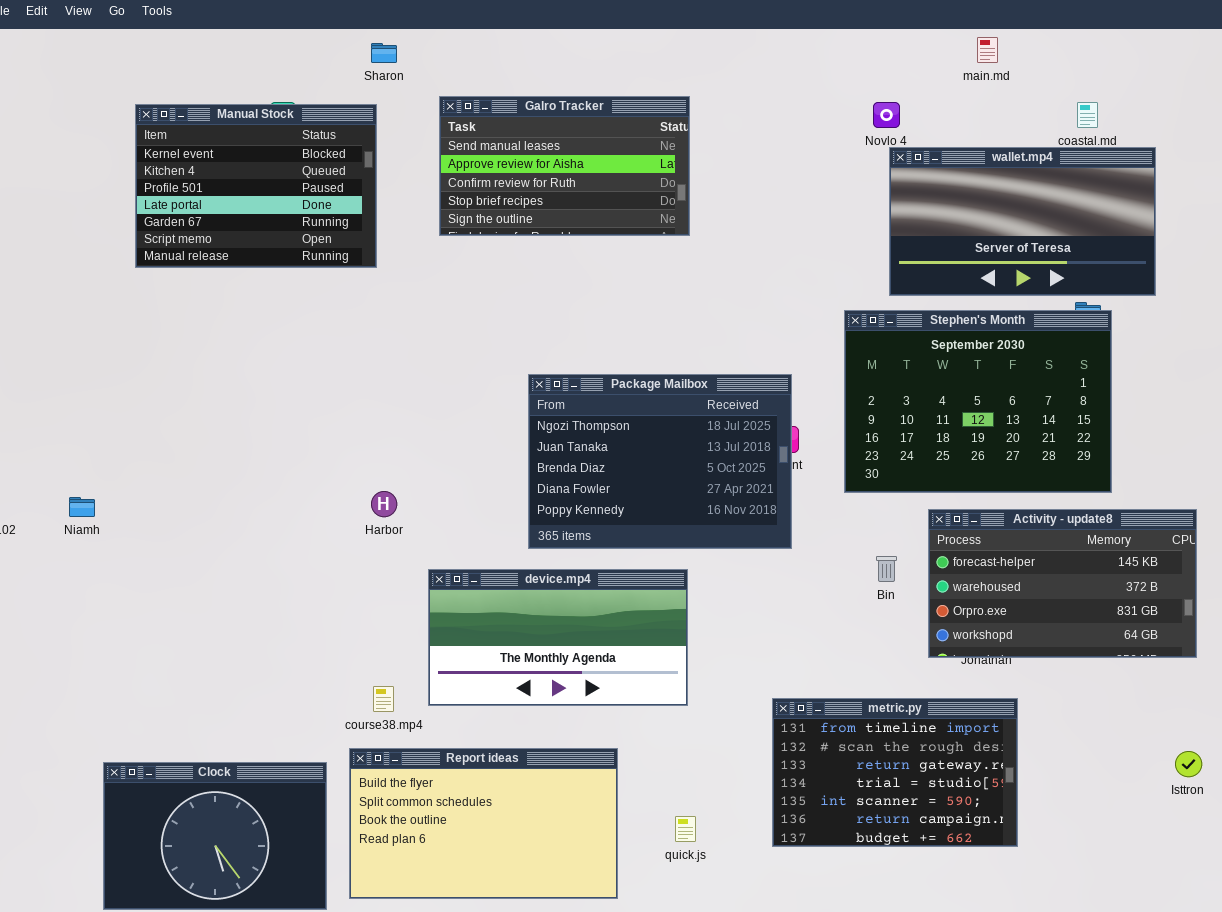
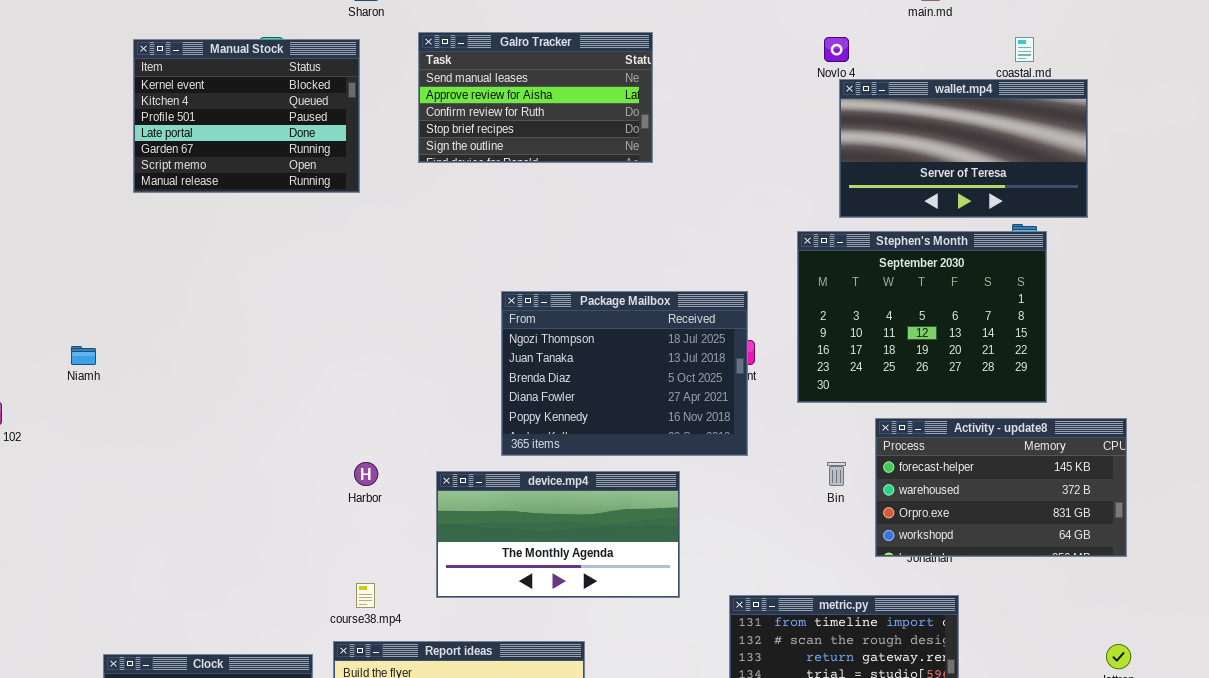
Harbor: [371,491,397,517] -> [354,462,378,486], moved
Niamh: [69,497,95,517] -> [71,346,96,365], moved
device.mp4: [428,569,688,706] -> [436,471,680,598], moved

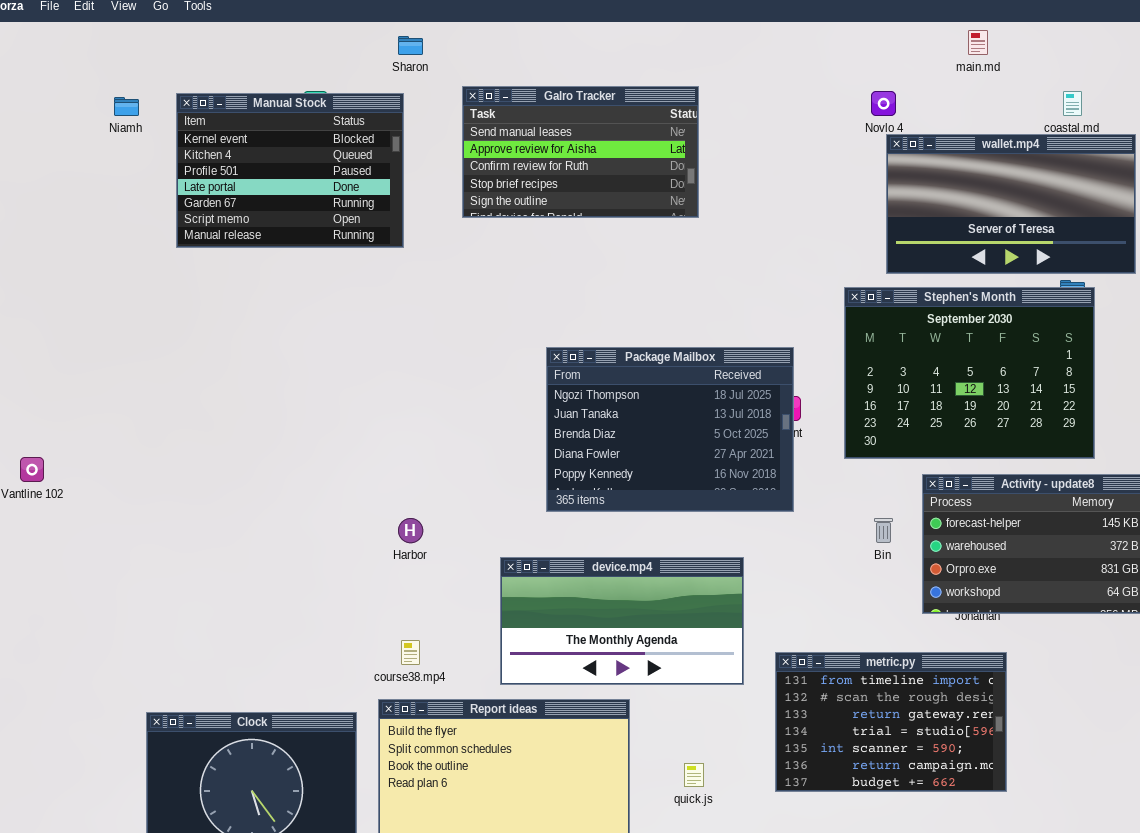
Niamh: [71,346,96,365] -> [114,97,139,116], moved
device.mp4: [436,471,680,598] -> [500,557,744,685], moved

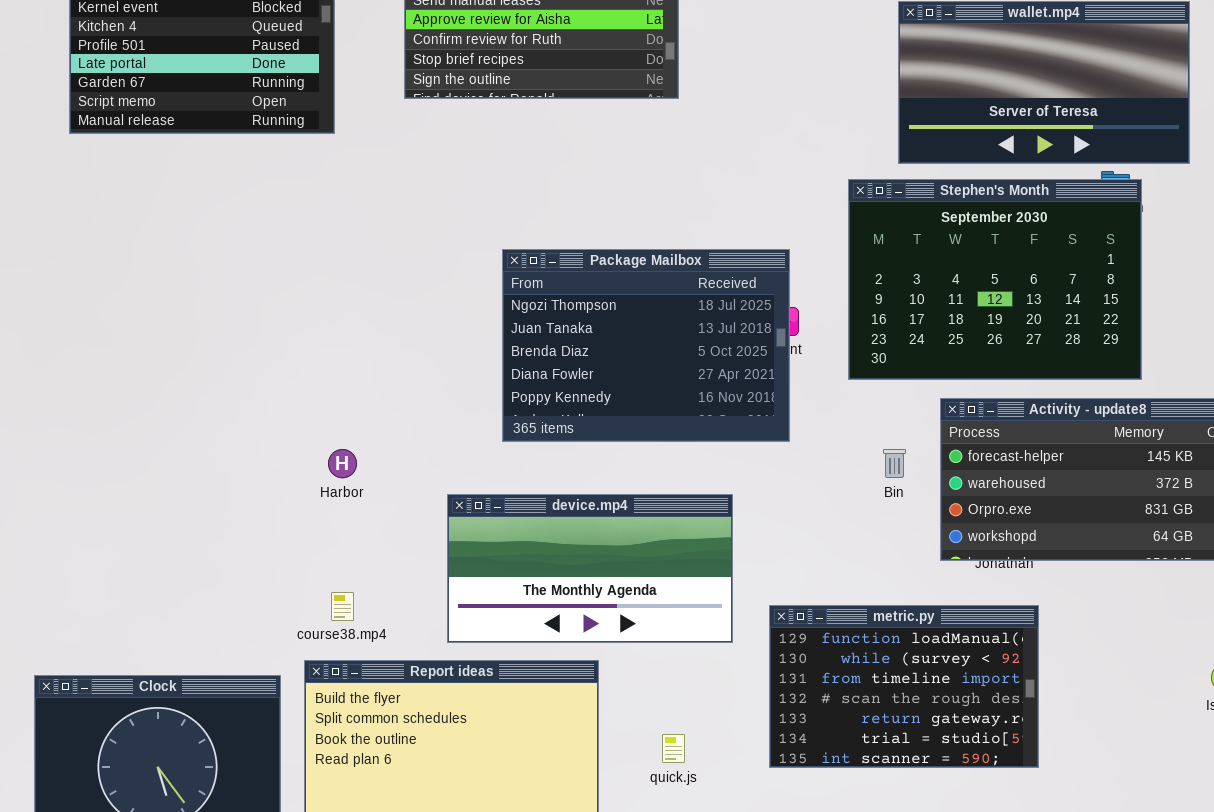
metric.py: [775,652,1007,792] -> [769,605,1039,768], scrolled up 2 rows

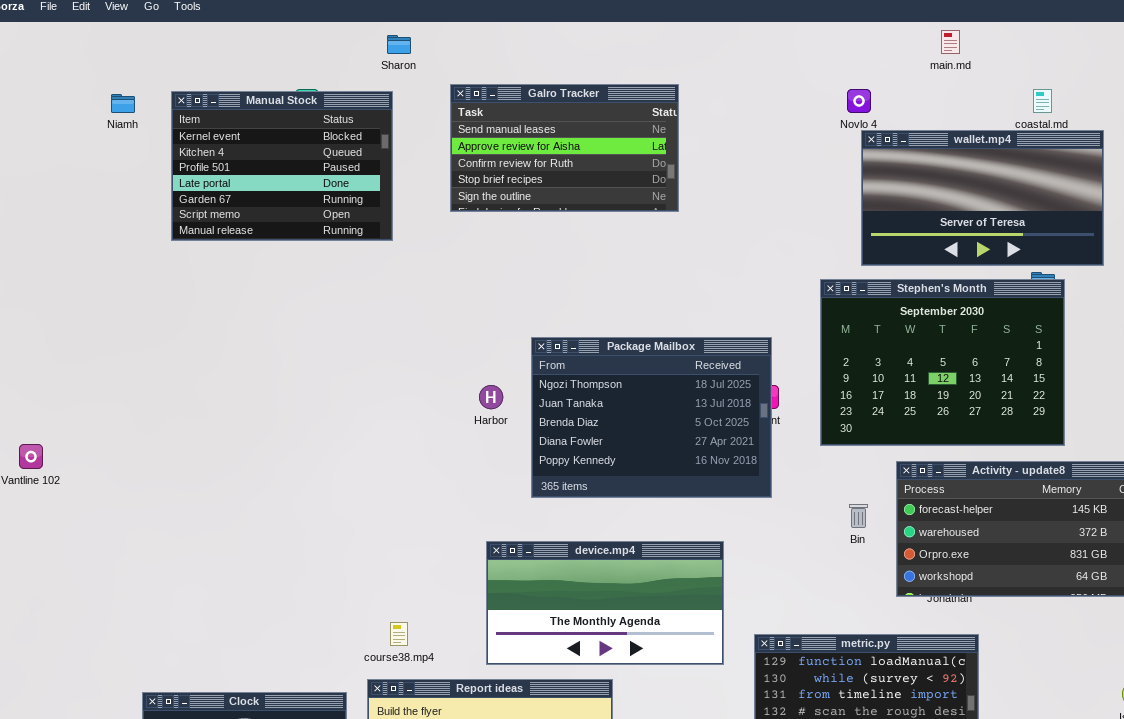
Harbor: [328,449,357,478] -> [479,385,503,409], moved

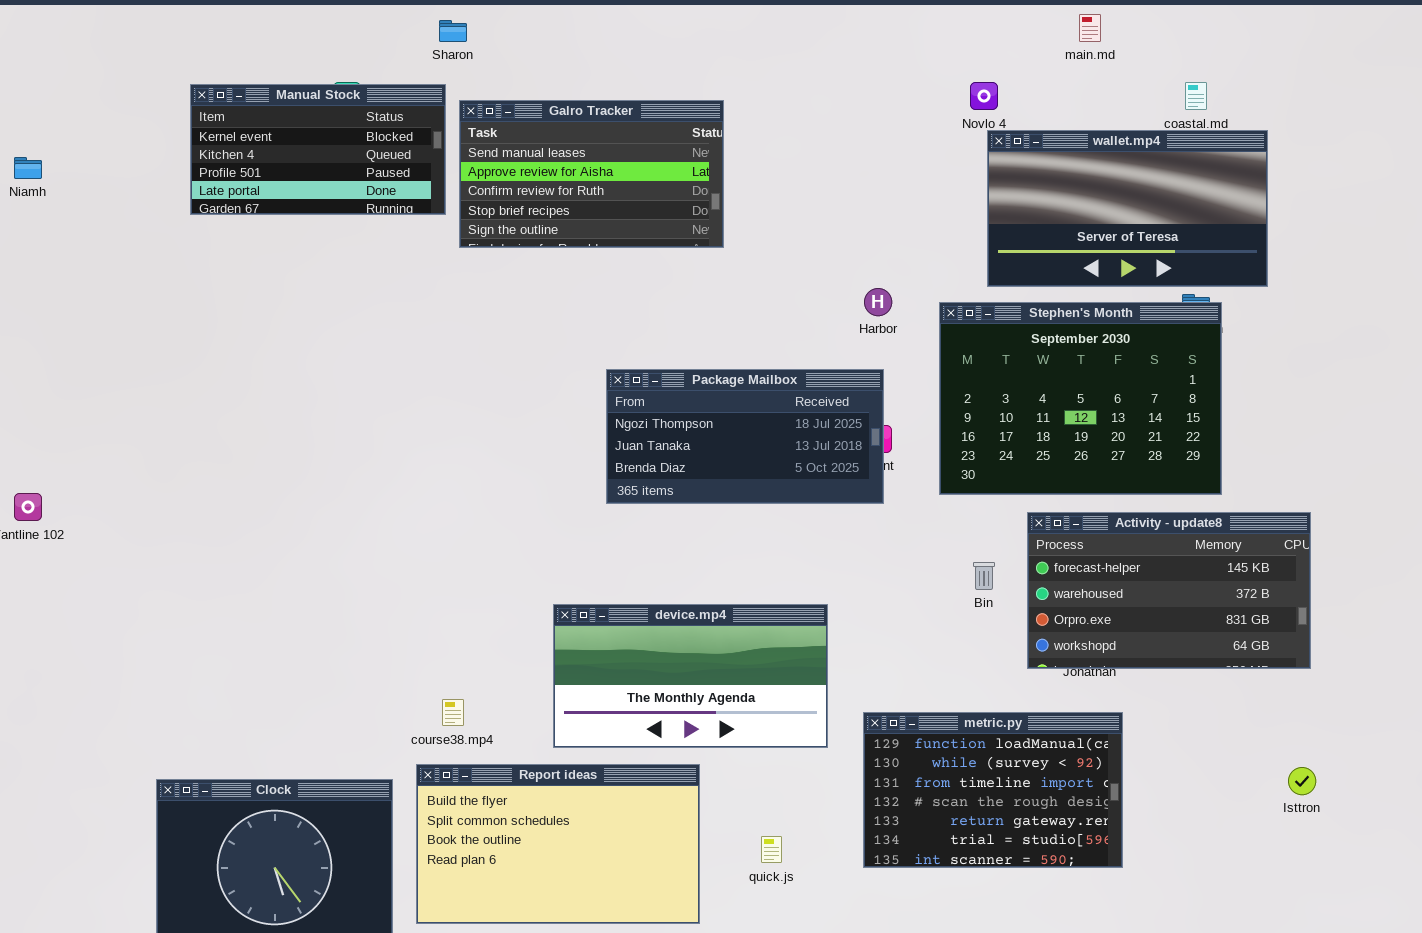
Galro Tracker: [450,84,679,212] -> [459,100,724,248], moved
Manual Stock: [171,91,393,241] -> [190,84,446,215], resized
Niamh: [111,94,135,113] -> [14,157,42,179], moved
Package Mailbox: [531,337,772,498] -> [606,369,884,504], resized
Harbor: [479,385,503,409] -> [864,288,892,316], moved

